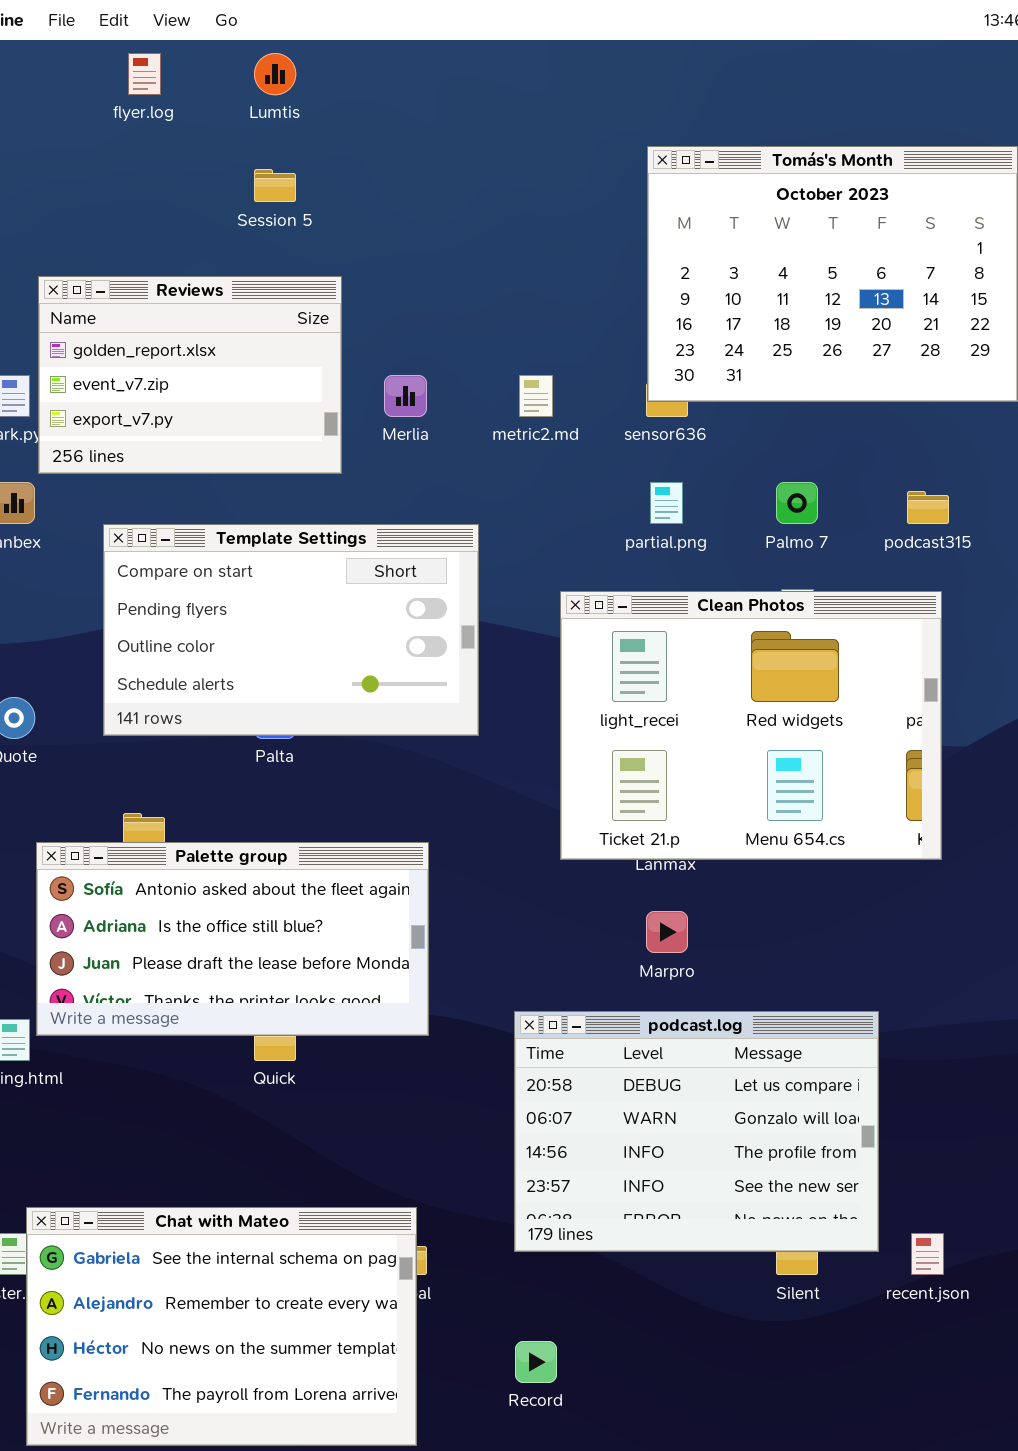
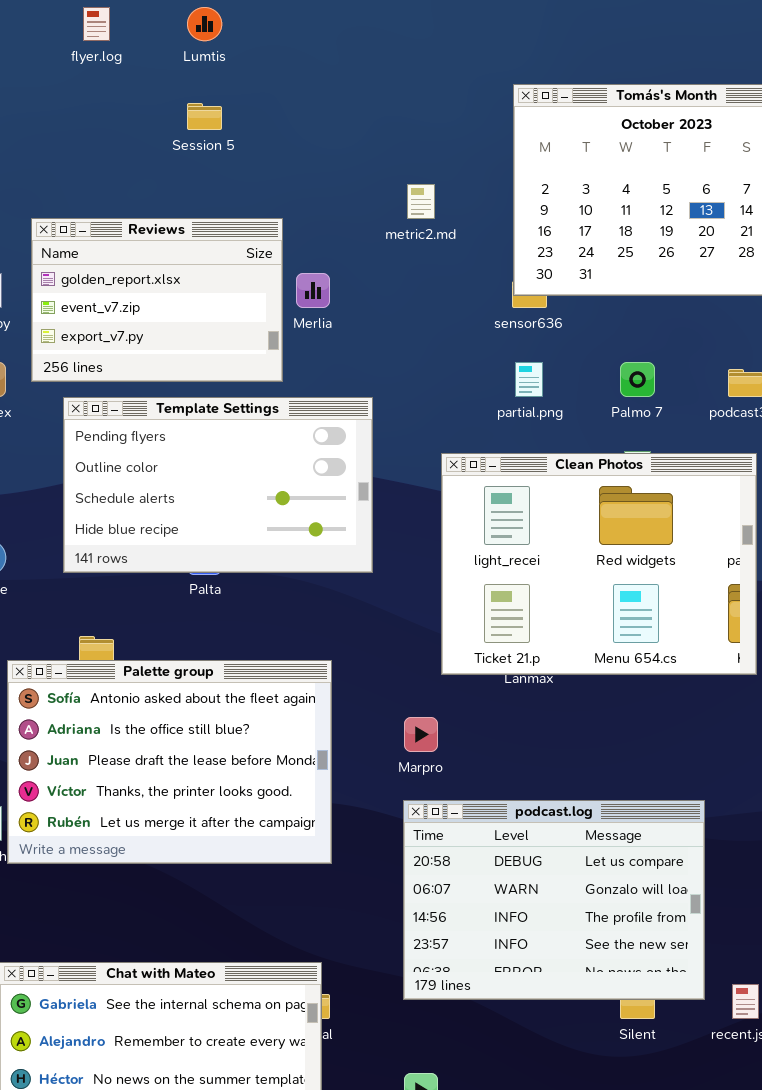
Reviews: [38,276,342,474] -> [31,218,283,382], moved
metric2.md: [519,375,553,417] -> [407,184,435,219], moved
Template Settings: [103,524,479,736] -> [63,397,373,573], scrolled down 1 row
Palette group: [36,842,429,1036] -> [7,660,332,864], resized
Marpro: [646,911,688,953] -> [404,717,438,752], moved

